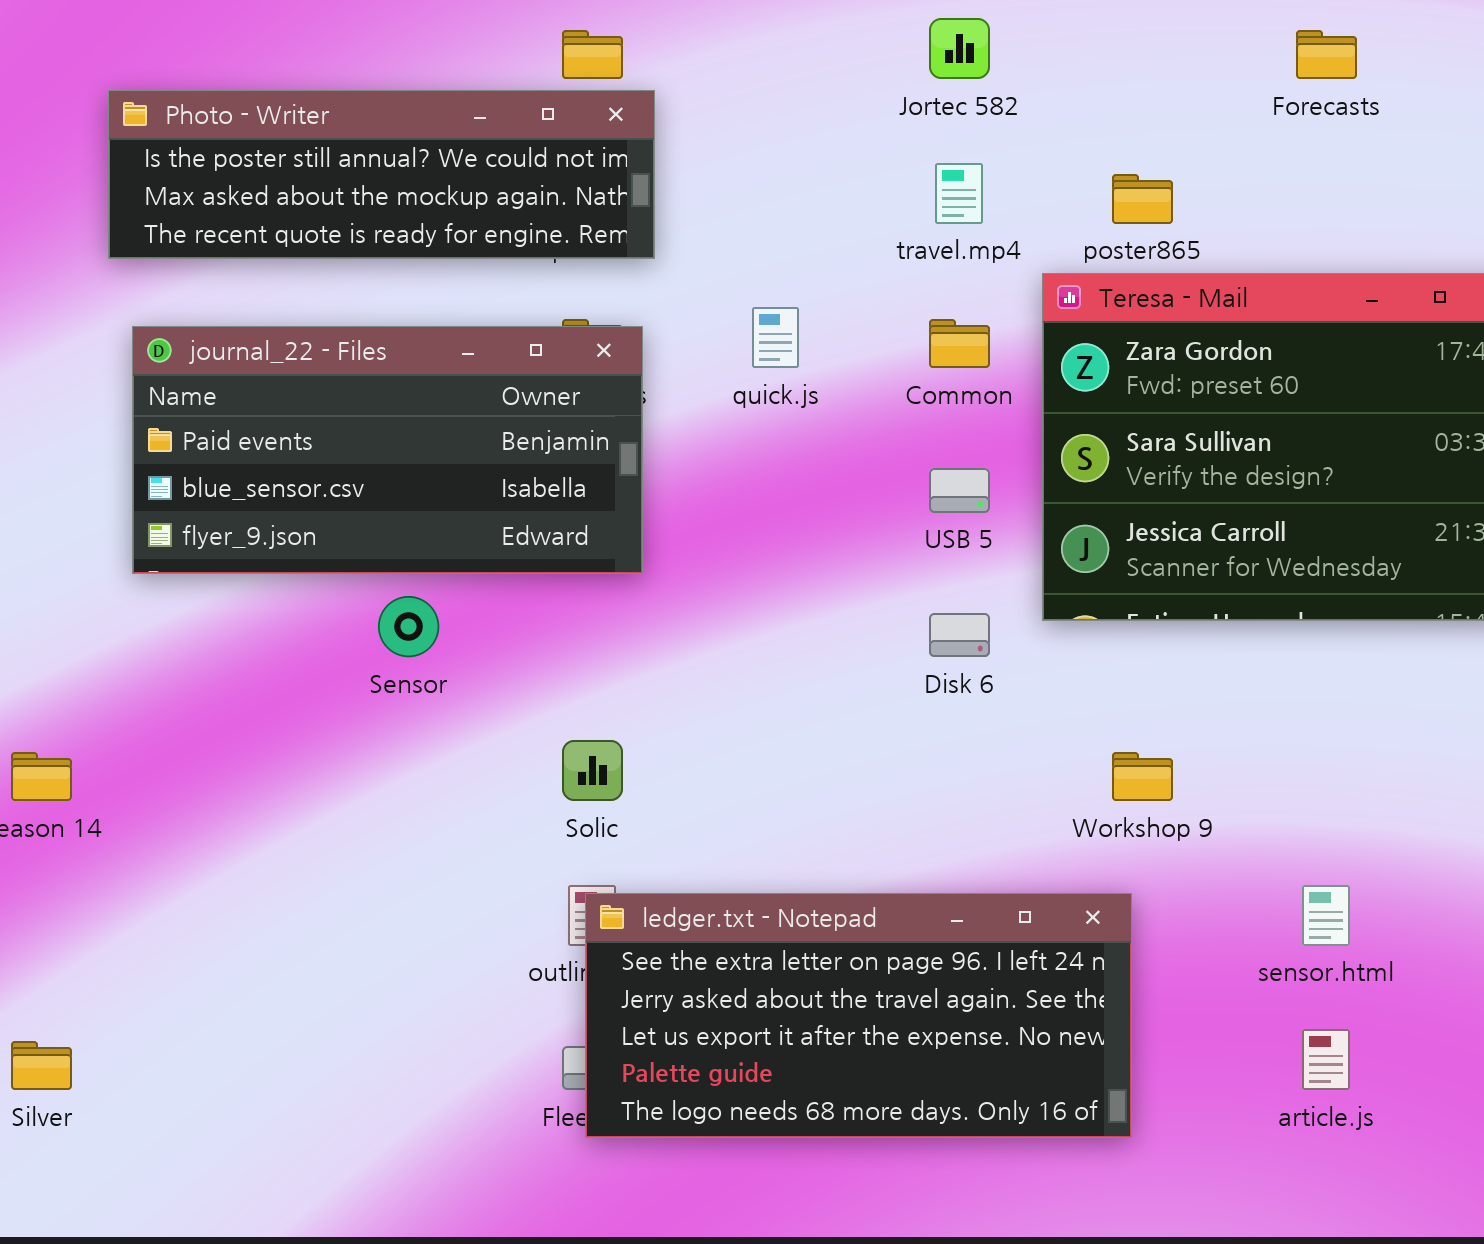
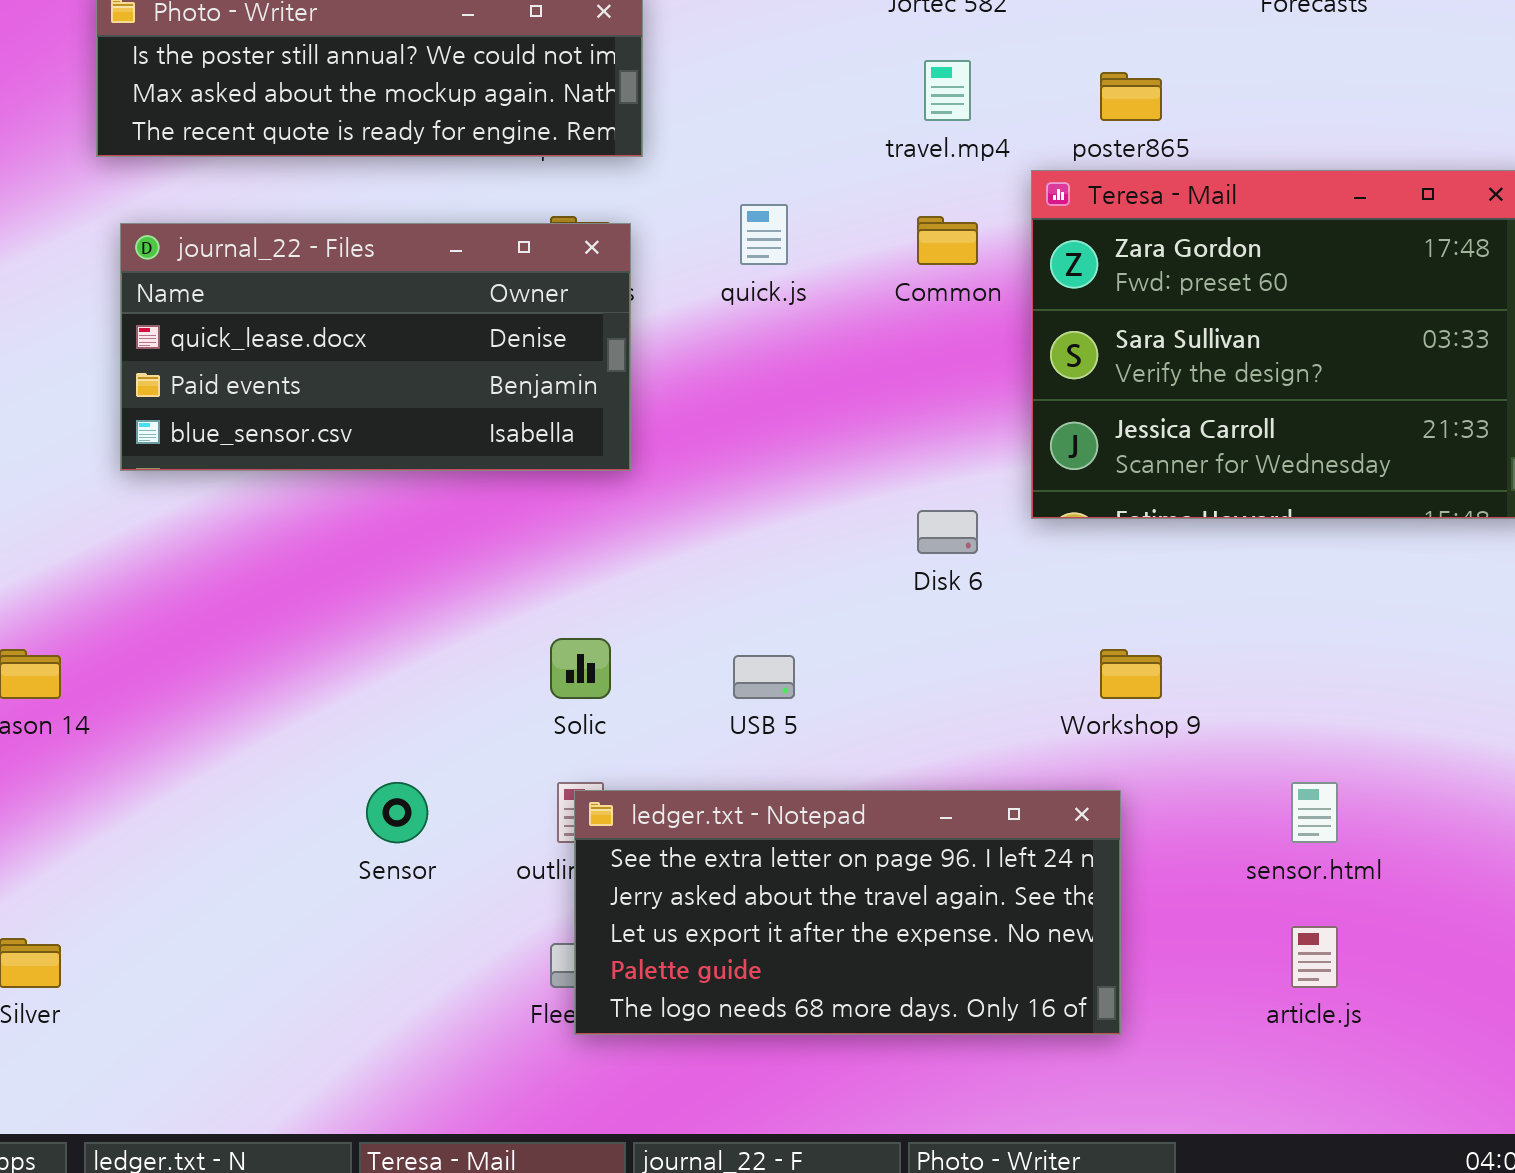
journal_22 - Files: [132,326,643,574] -> [120,223,631,471], scrolled up 1 row
USB 5: [929,468,990,513] -> [733,655,795,699], moved
Sensor: [378,596,439,657] -> [366,782,428,843], moved

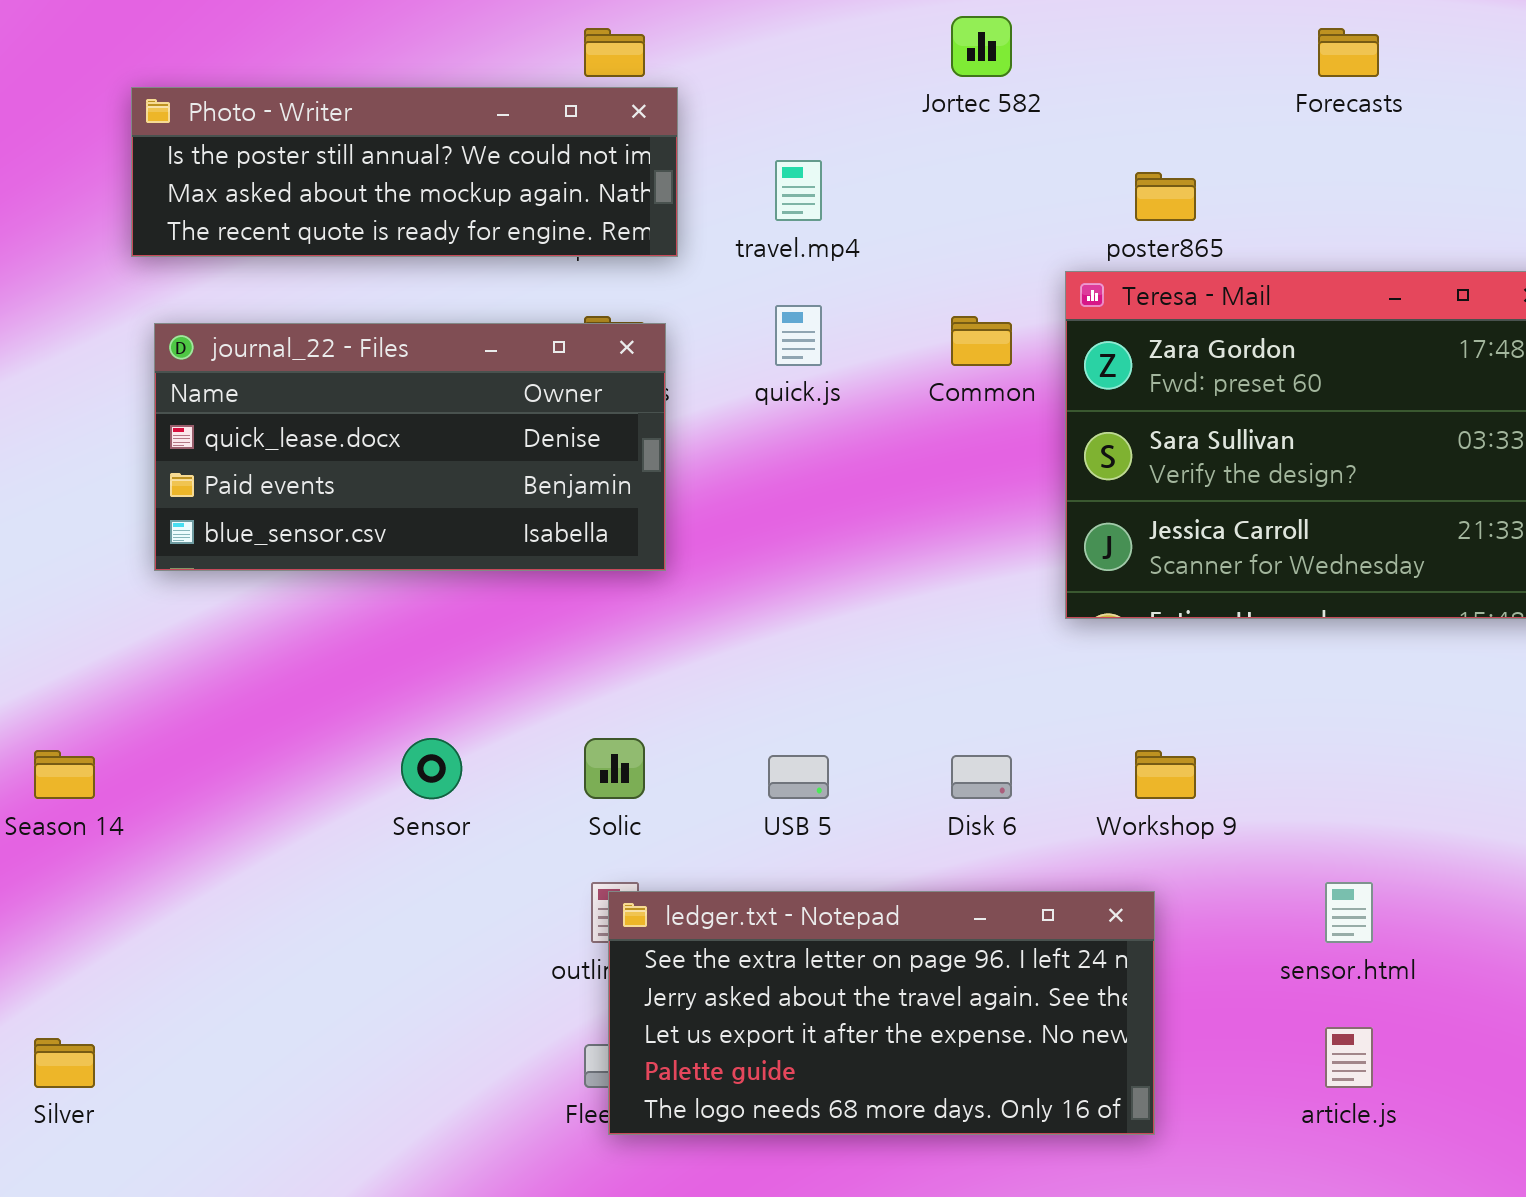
travel.mp4: [924,60,971,121] -> [775,160,822,221], moved
Disk 6: [917,510,978,554] -> [951,755,1012,799], moved
Sensor: [366,782,428,843] -> [401,738,462,799], moved

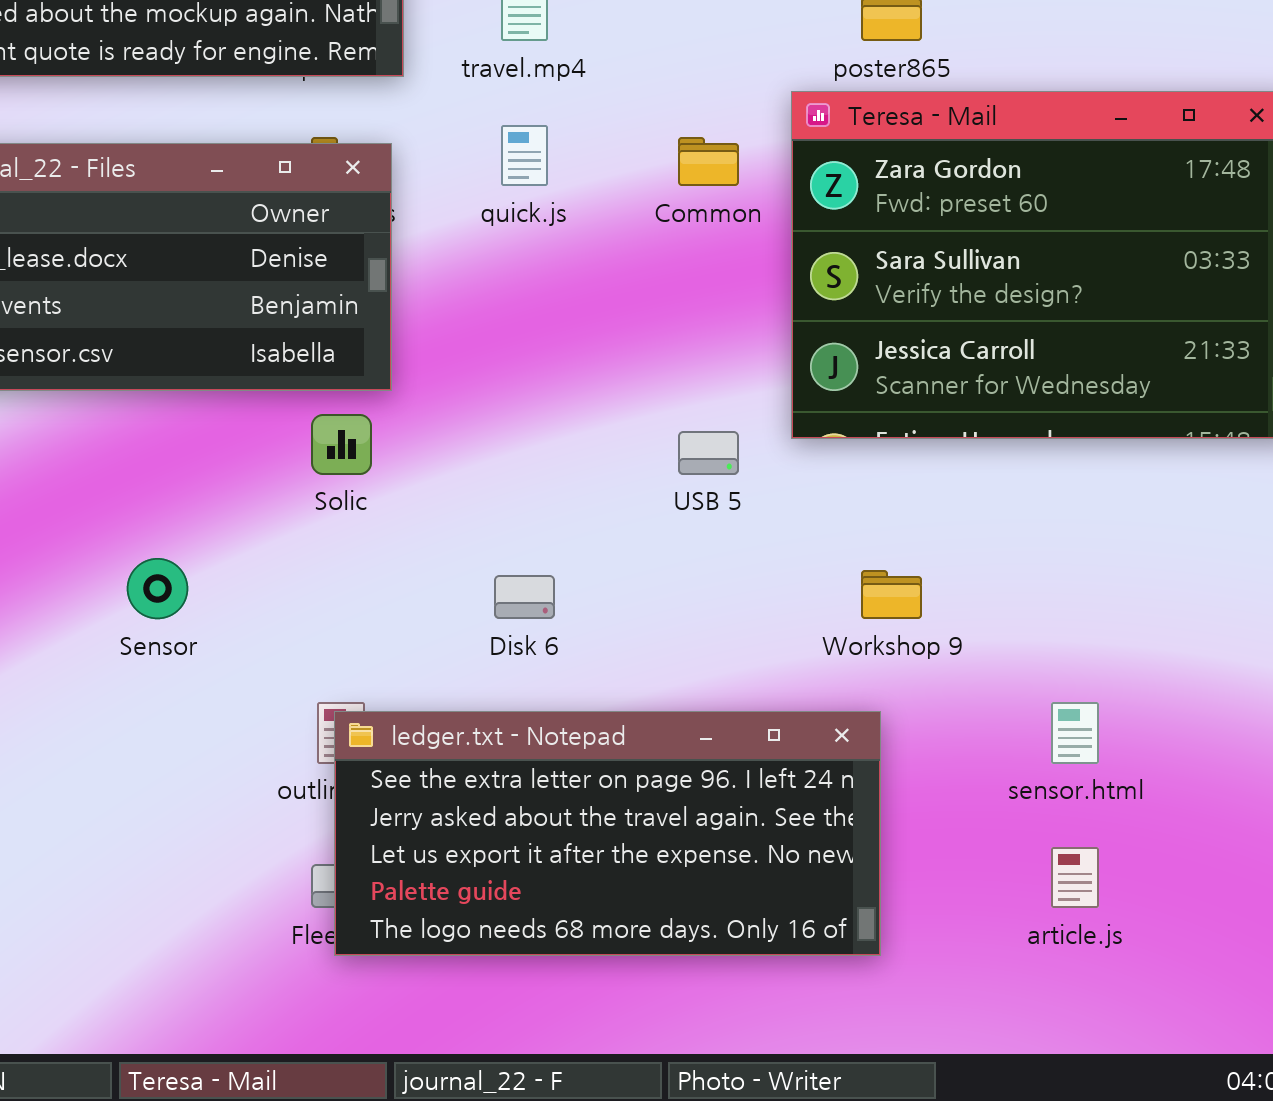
Solic: [584,738,645,799] -> [311,414,372,475], moved
USB 5: [768,755,829,799] -> [678,431,739,475], moved
Disk 6: [951,755,1012,799] -> [494,575,555,619], moved

